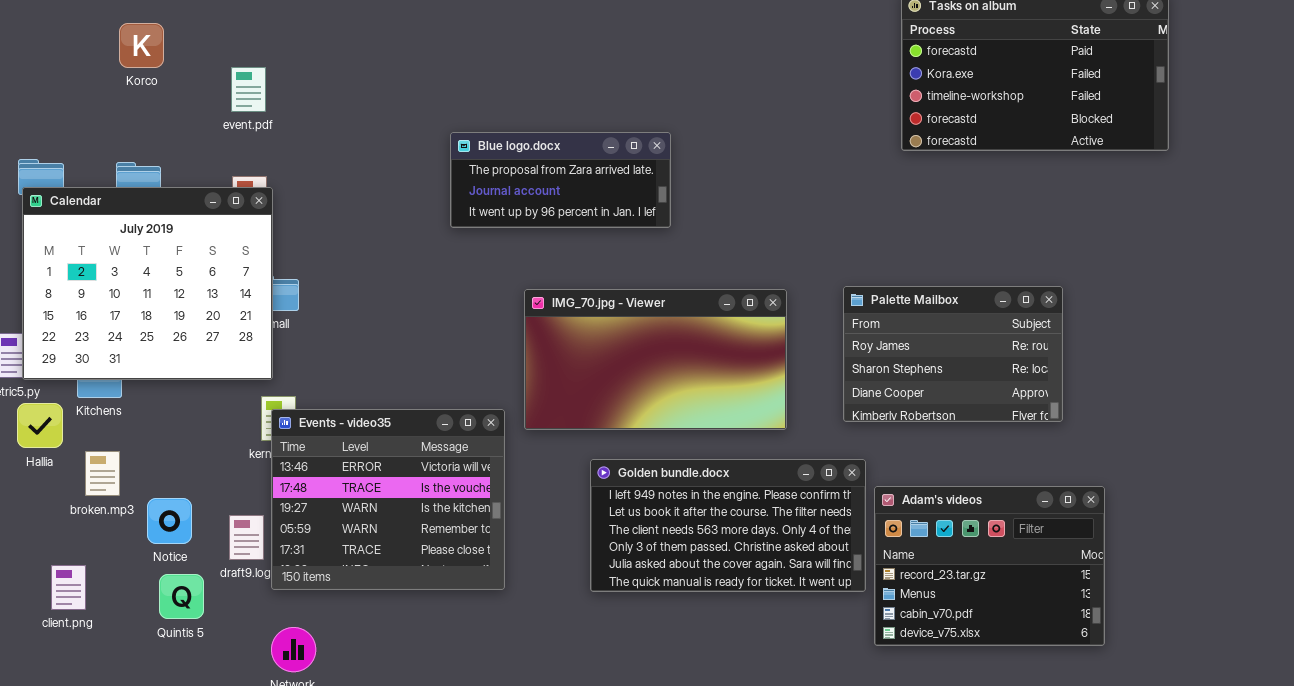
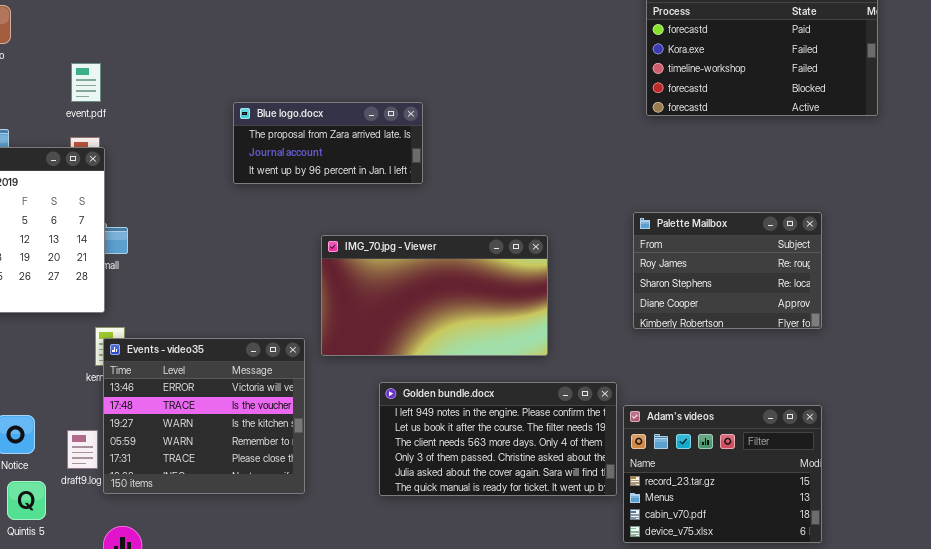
event.pdf: [231,67,266,112] -> [71,63,101,102], moved
Blue logo.docx: [450,132,671,228] -> [233,102,423,184], moved
Palette Mailbox: [843,286,1063,422] -> [633,212,822,329], moved

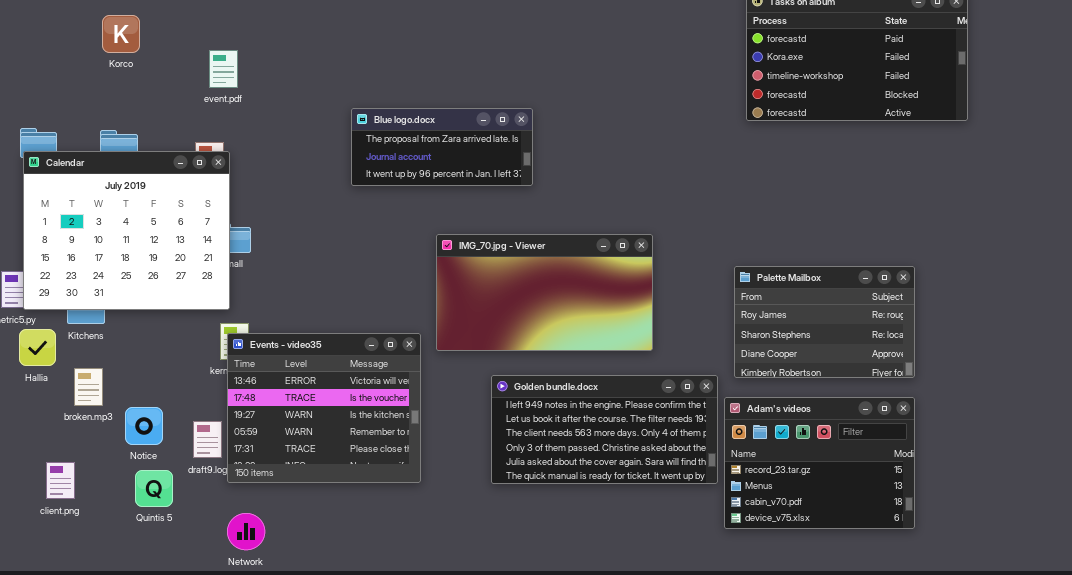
event.pdf: [71,63,101,102] -> [209,50,238,88], moved
Palette Mailbox: [633,212,822,329] -> [734,266,915,378], moved

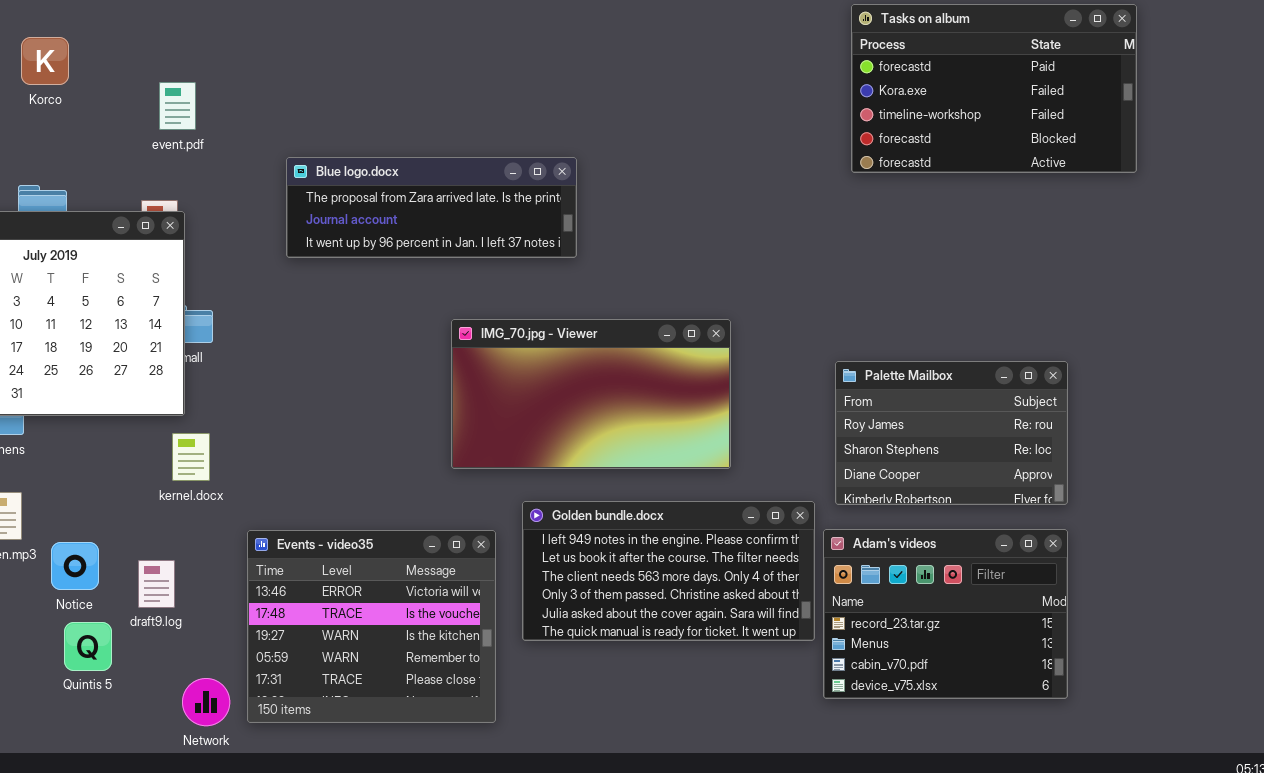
Blue logo.docx: [351,108,533,186] -> [286,157,577,258], resized
Events - video35: [227,333,421,483] -> [247,530,496,723], moved

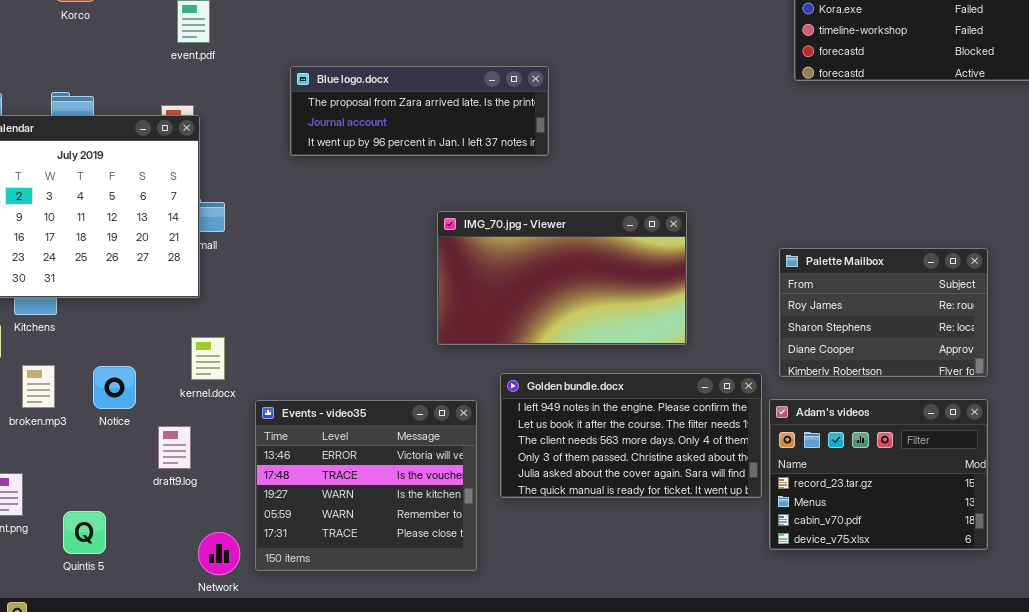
kernel.docx: [172,433,210,481] -> [191,337,225,380], moved
Notice: [51,542,99,590] -> [93,366,136,409], moved
Quintis 5: [64,622,112,671] -> [63,511,106,554], moved

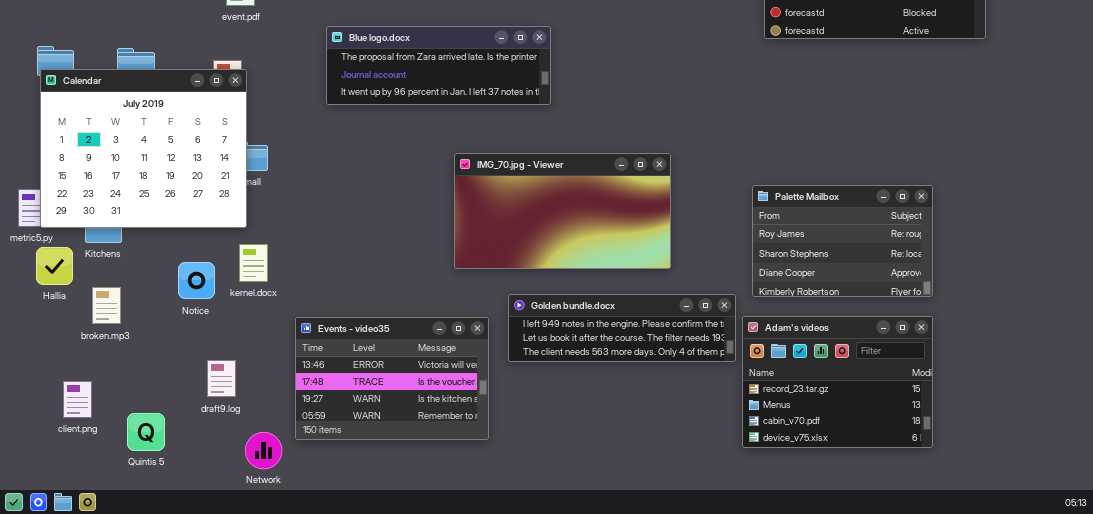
kernel.docx: [191,337,225,380] -> [239,244,268,282], moved
Notice: [93,366,136,409] -> [178,262,215,299], moved
Golden bundle.docx: [500,373,762,498] -> [508,294,736,362], resized
Events - video35: [255,400,477,571] -> [295,317,489,440], resized
draft9.log: [158,426,191,469] -> [207,360,236,397], moved

